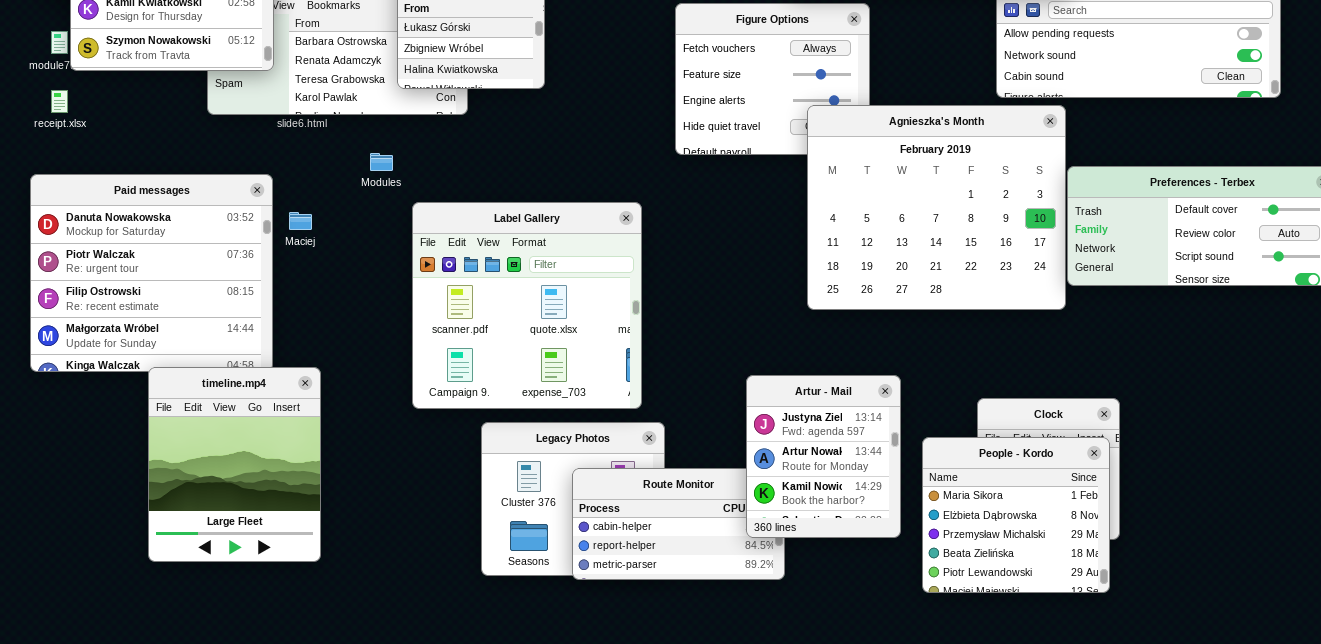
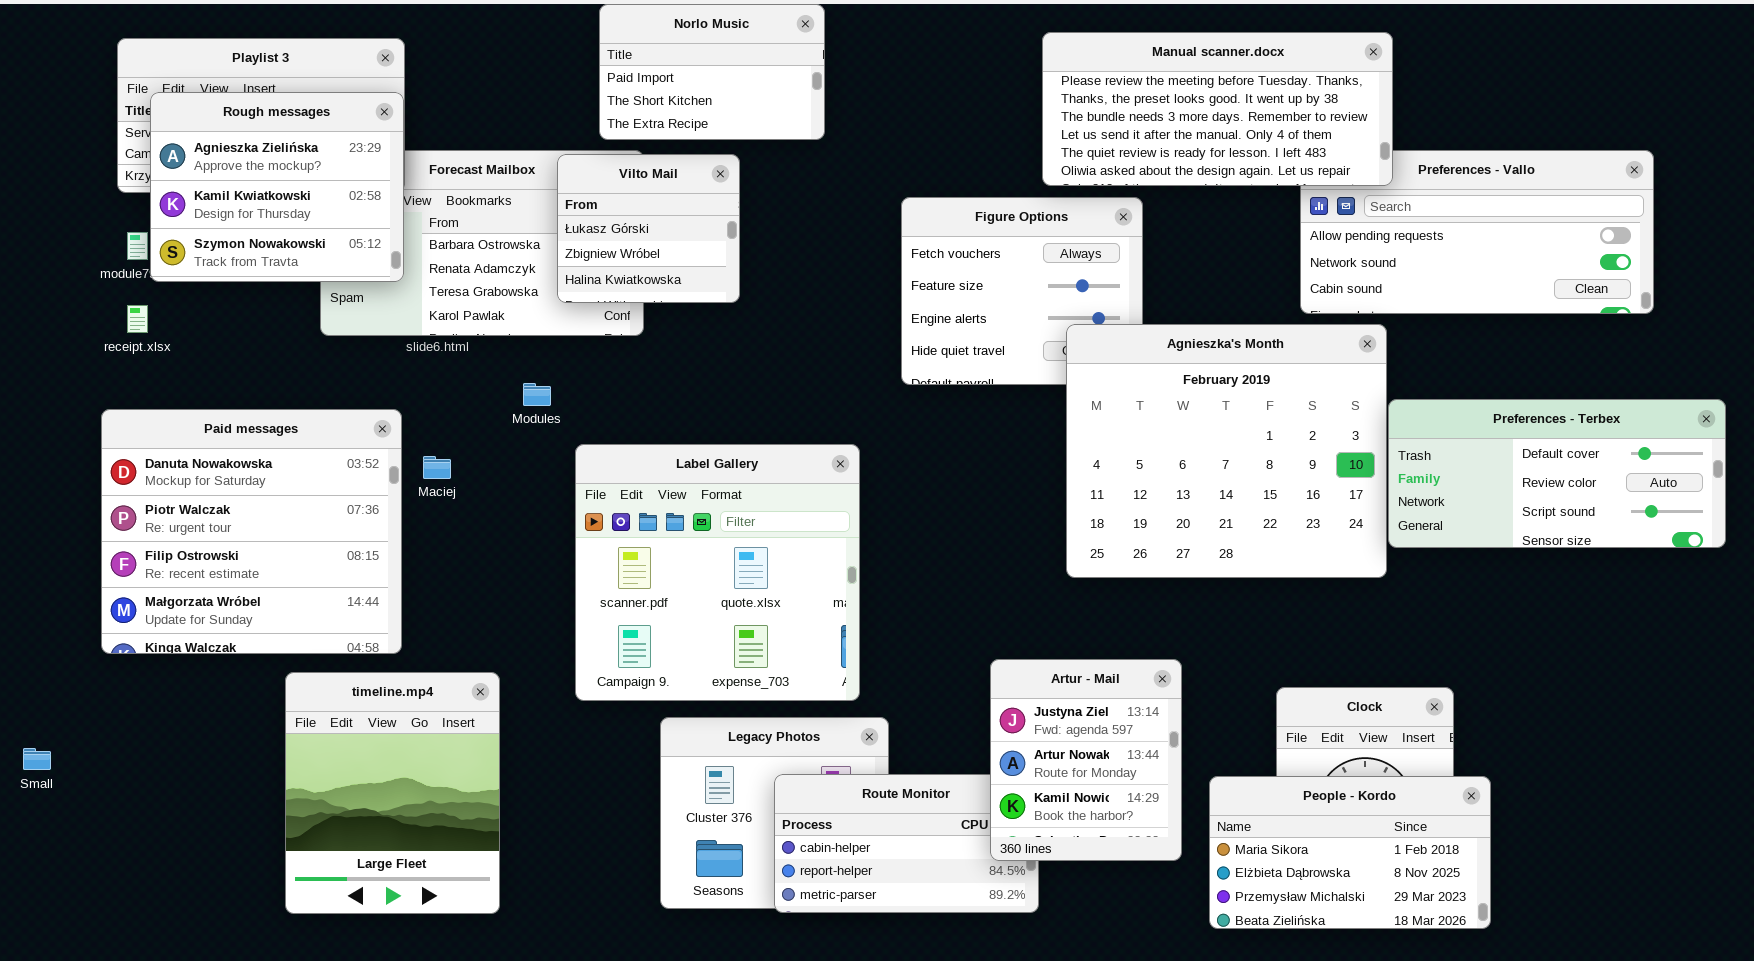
timeline.mp4: [148,367,321,562] -> [285,672,500,914], moved
People - Kordo: [922,437,1110,593] -> [1209,776,1491,929], resized

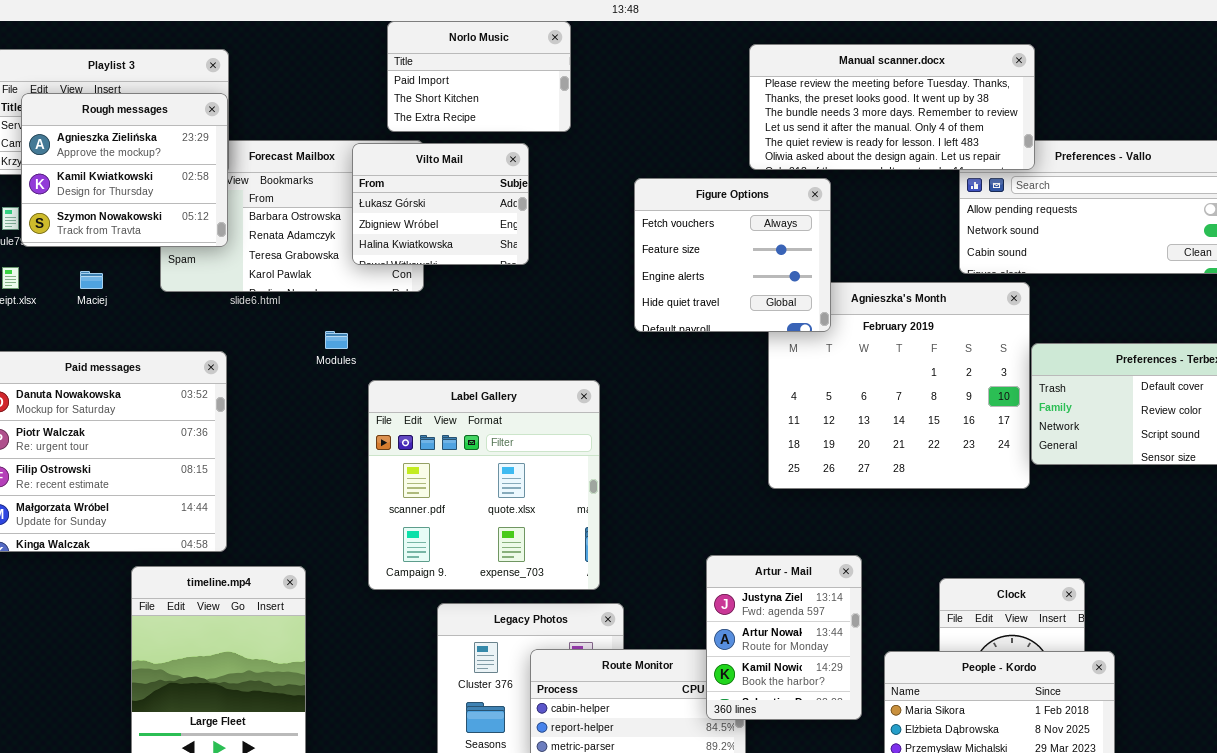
Vilto Mail: [557,154,740,303] -> [352,143,529,265], resized
Figure Options: [901,197,1143,385] -> [634,178,831,332], raised
Maciej: [423,456,451,479] -> [80,271,103,289], moved

